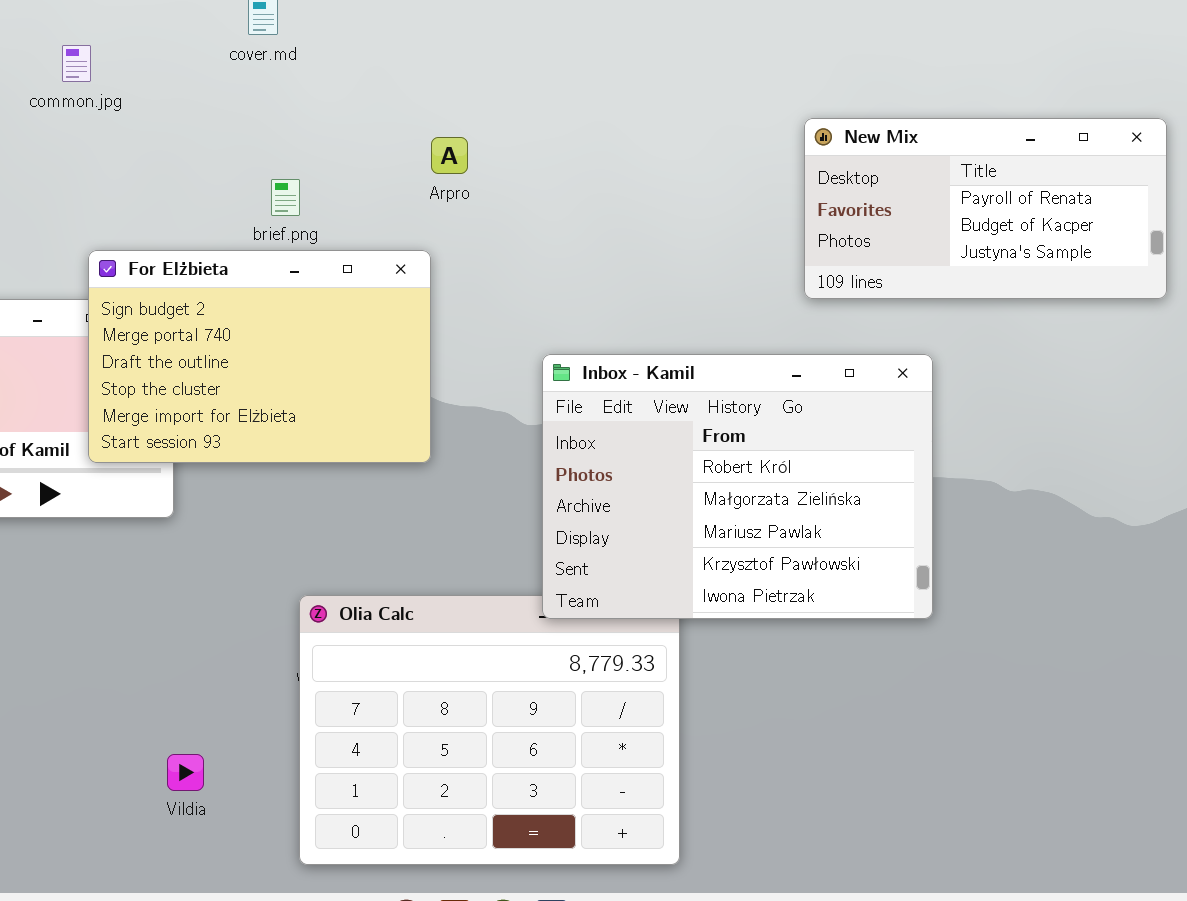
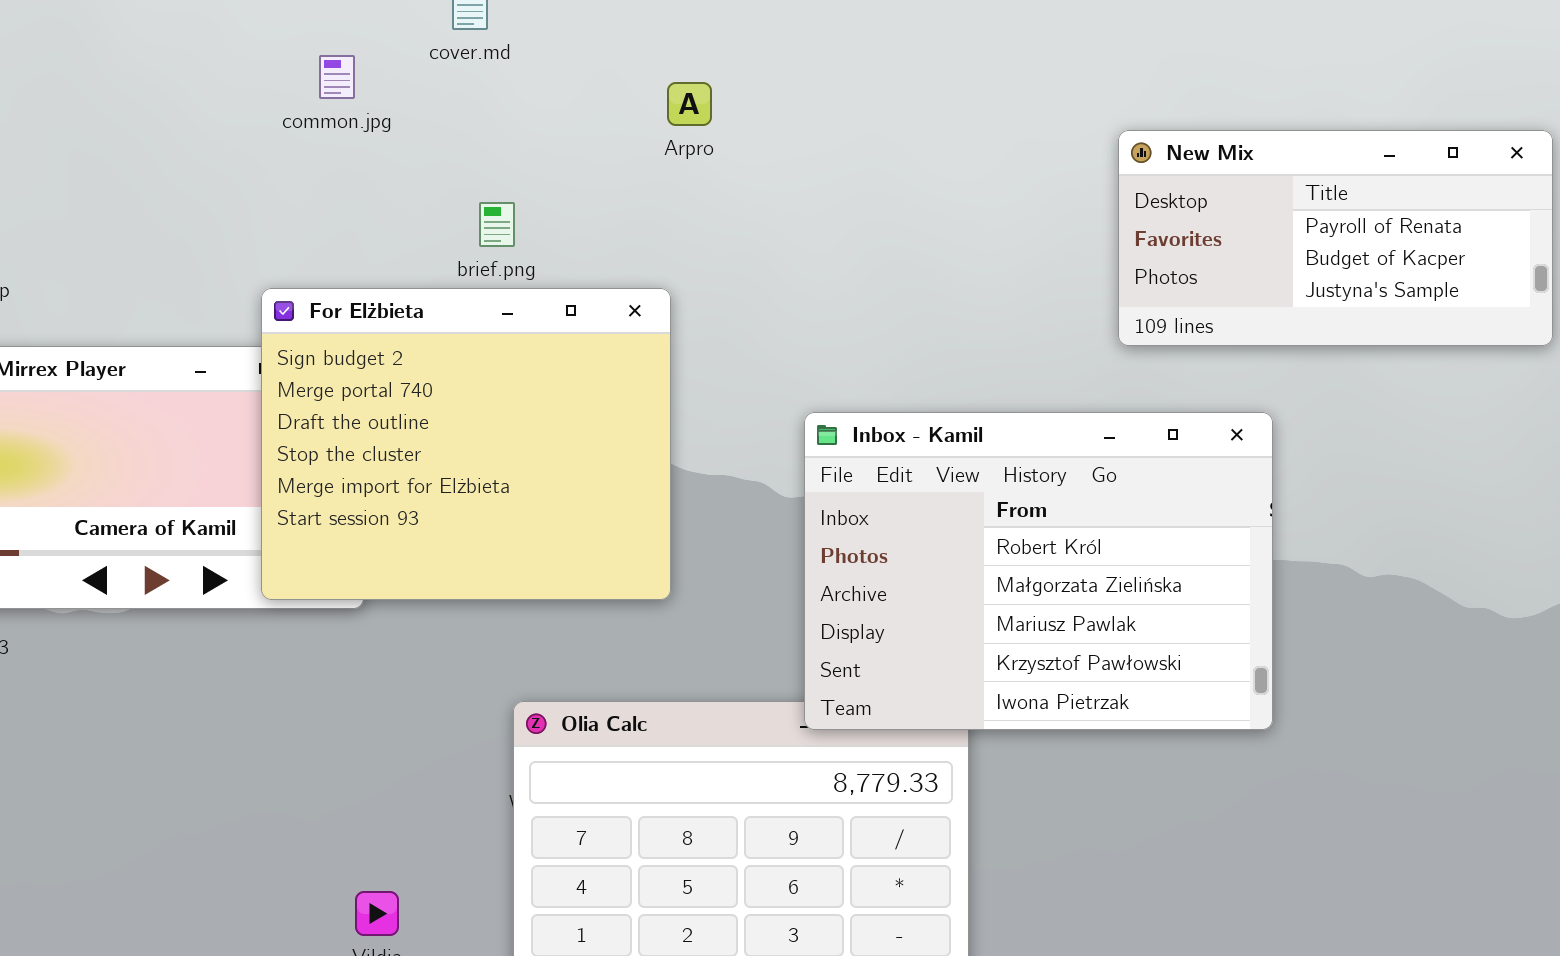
common.jpg: [62,45,91,82] -> [319,55,355,99], moved
Arpro: [431,137,468,174] -> [667,82,712,126], moved
For Elżbieta: [88,250,431,463] -> [261,288,671,600], resized

